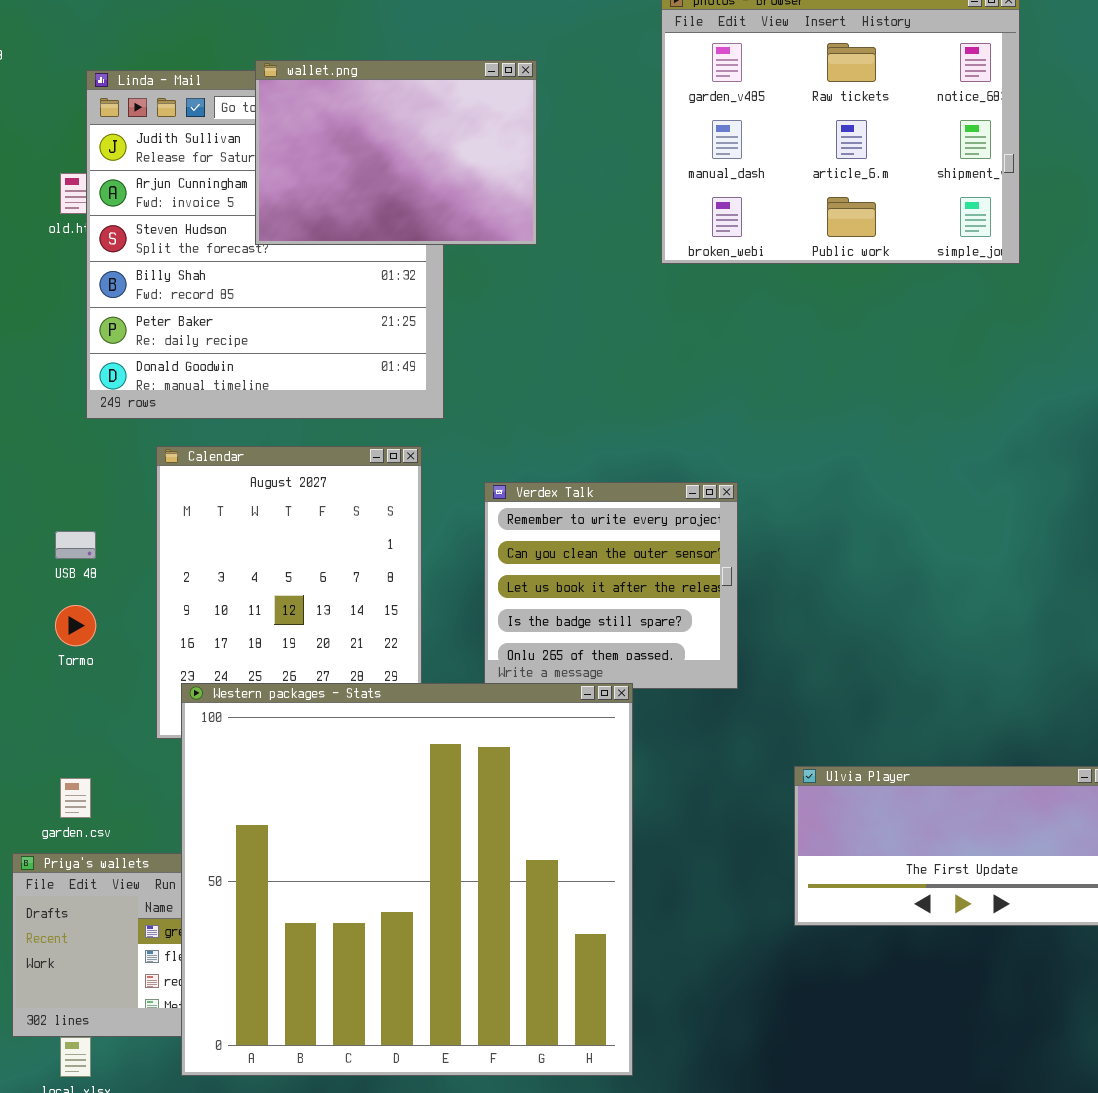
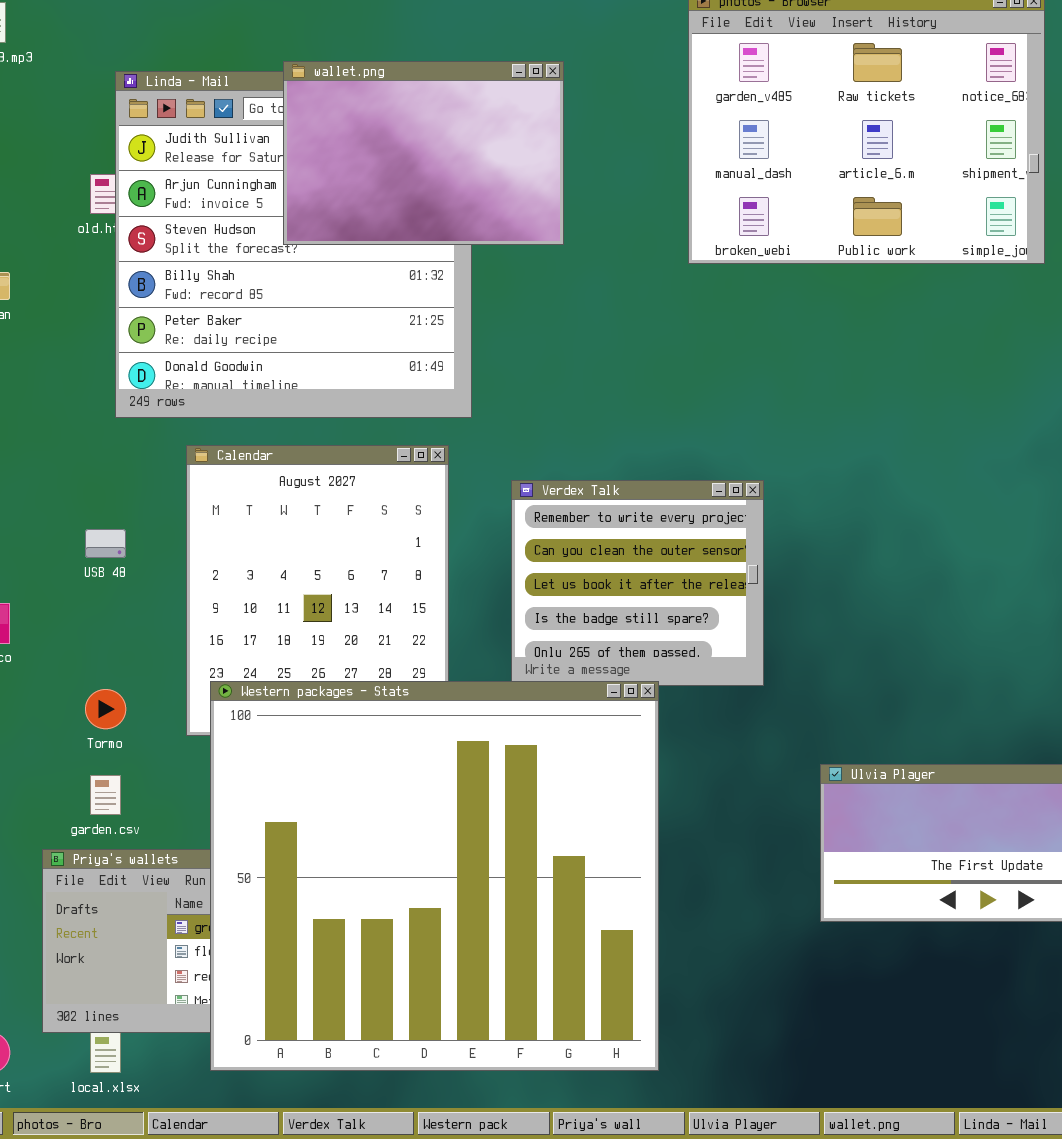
Tormo: [55,605,96,646] -> [85,689,126,729], moved

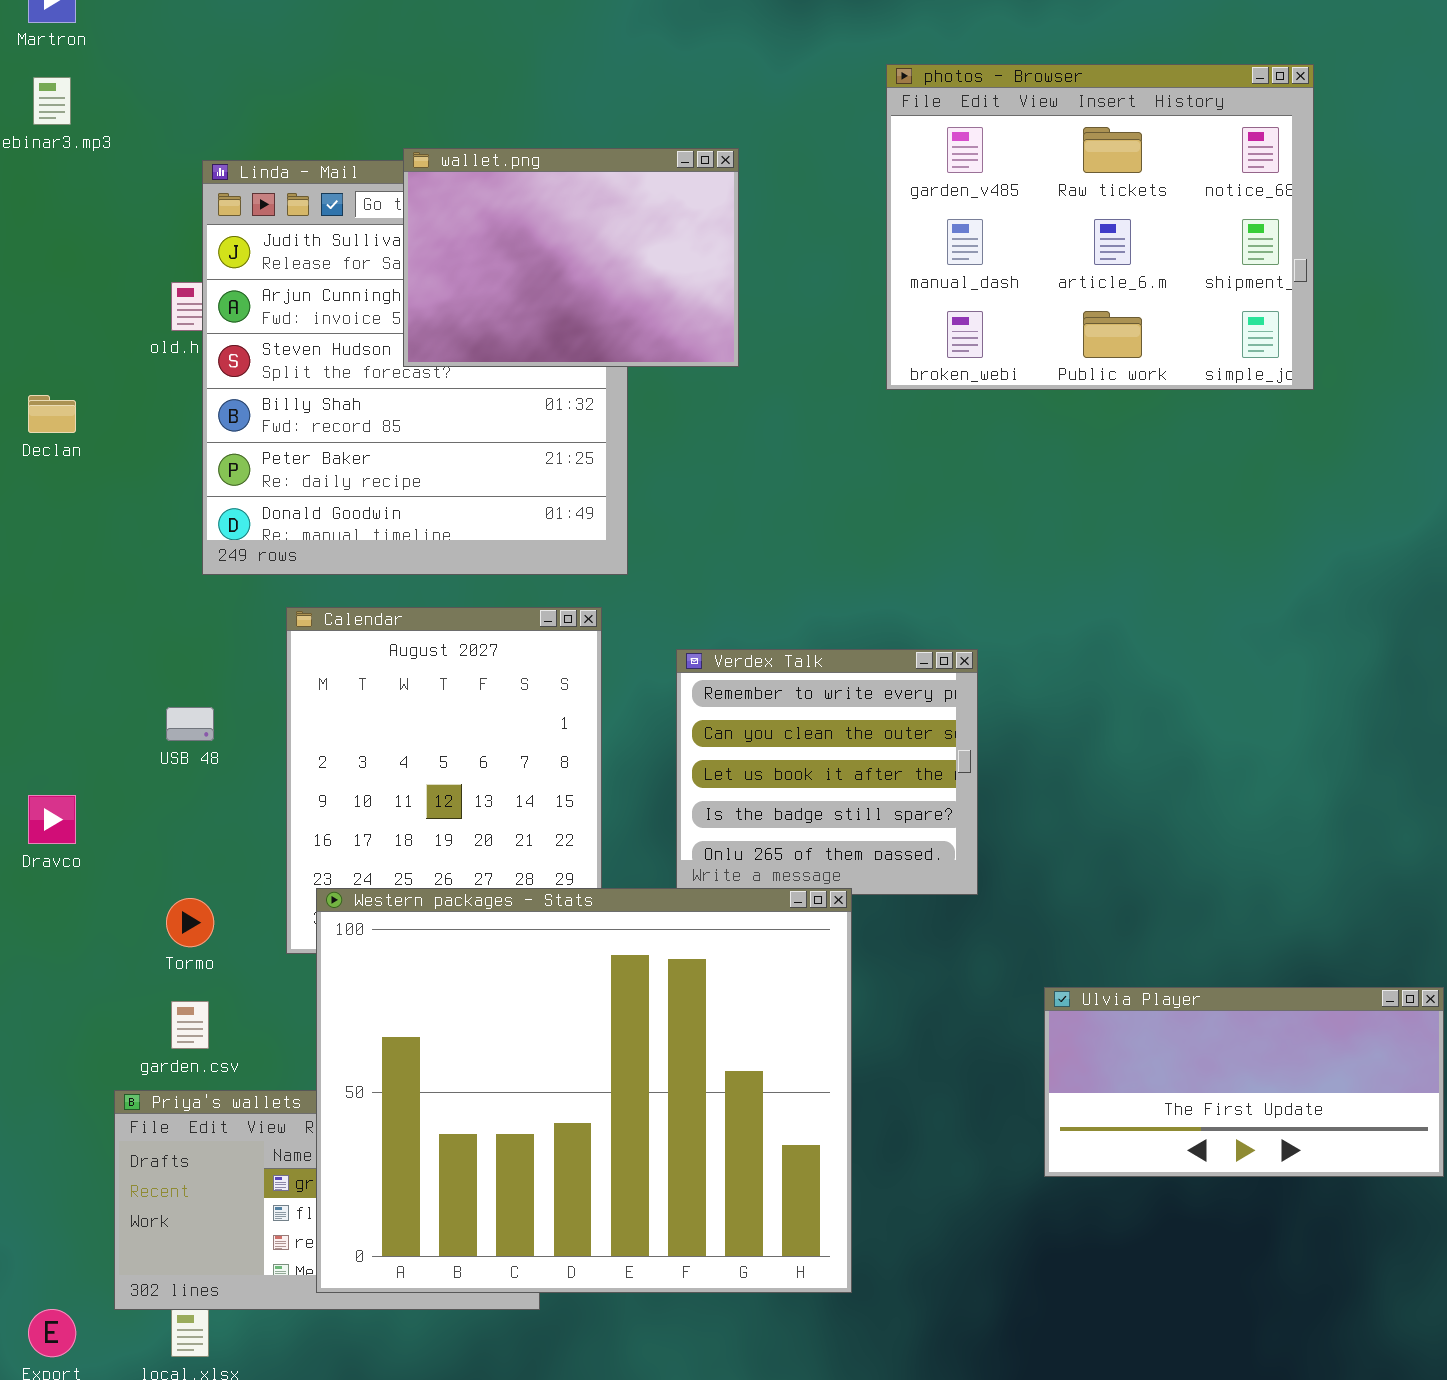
Western packages - Stats: [210,681,659,1071] -> [316,888,852,1293], resized

